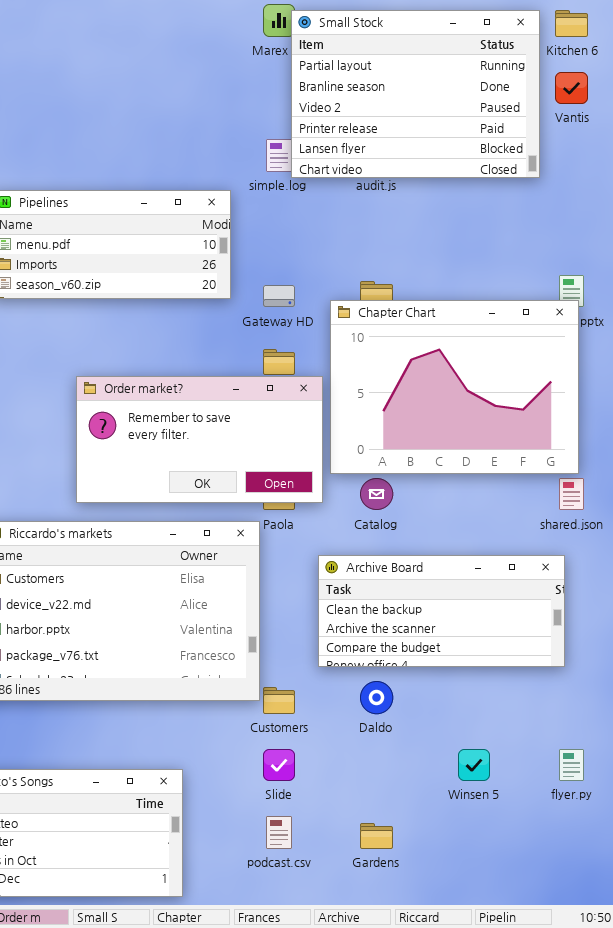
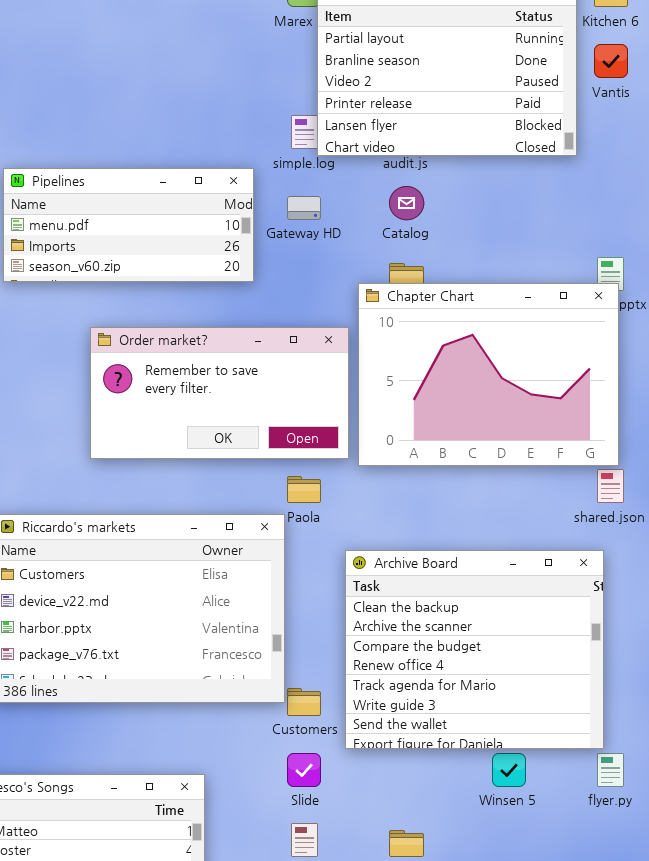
Gateway HD: [263,285,295,307] -> [287,196,321,220], moved
Order market?: [76,376,323,503] -> [90,327,349,459], moved
Catalog: [360,478,393,510] -> [389,186,424,220], moved
Archive Board: [318,555,565,667] -> [345,550,604,749], resized

